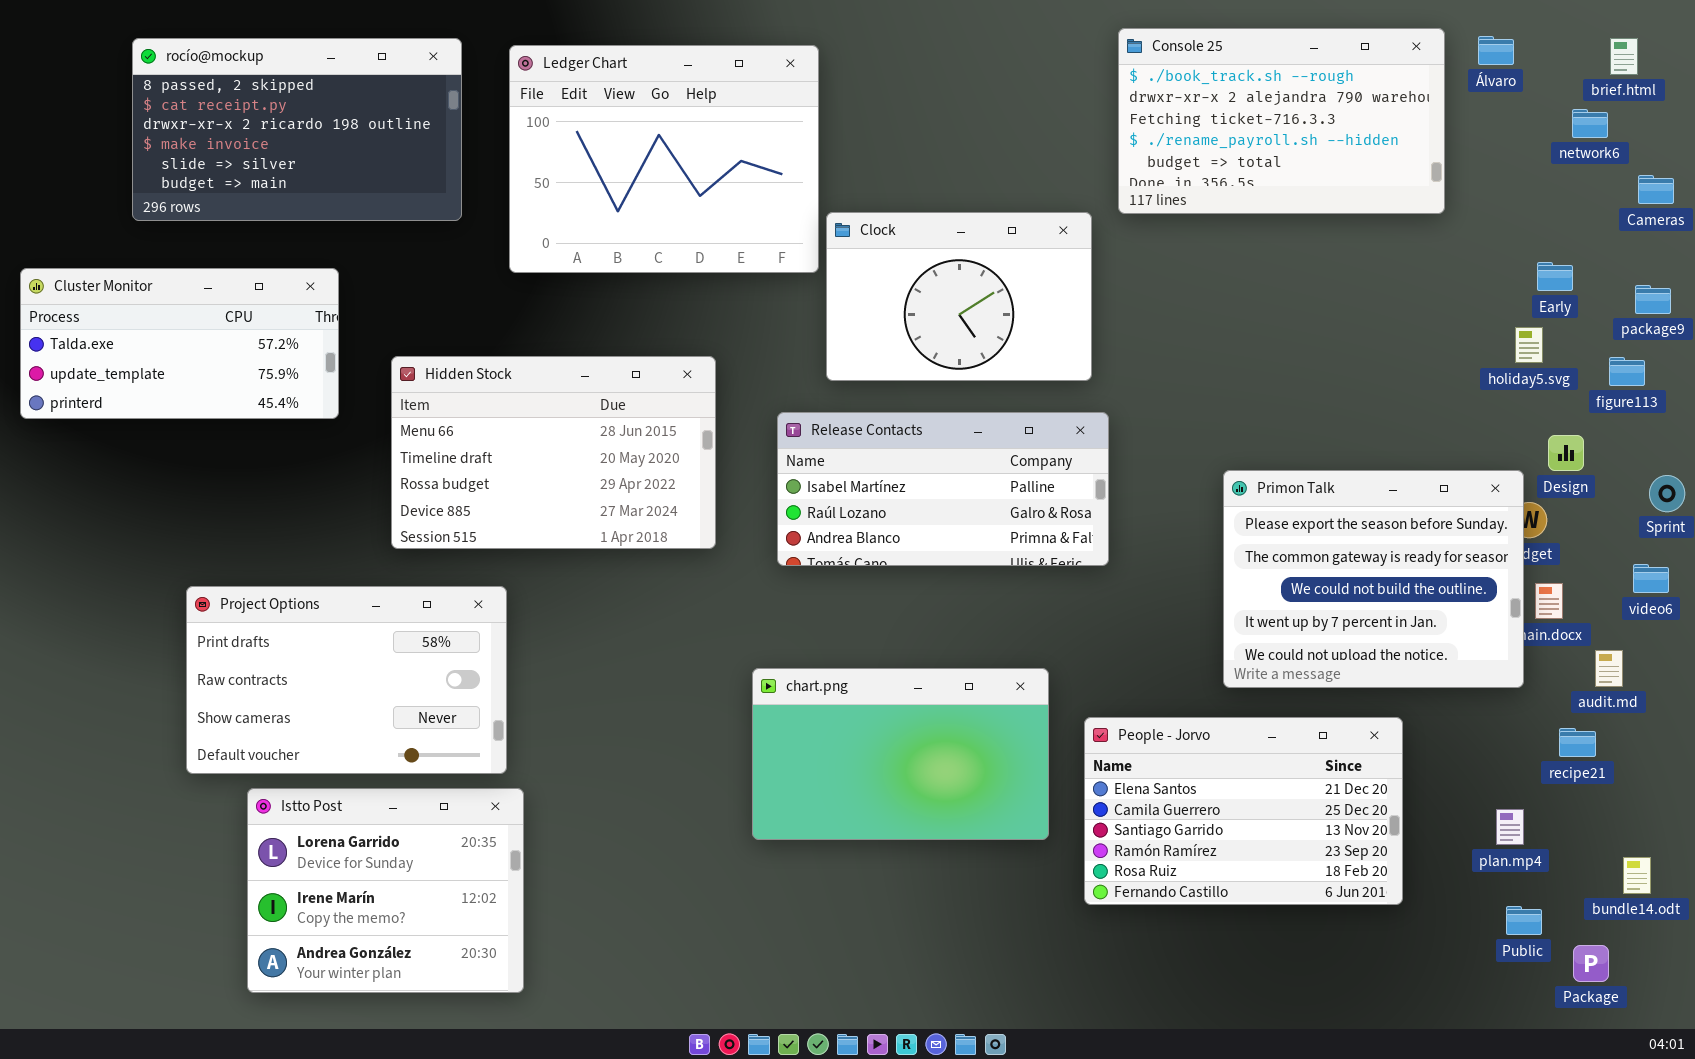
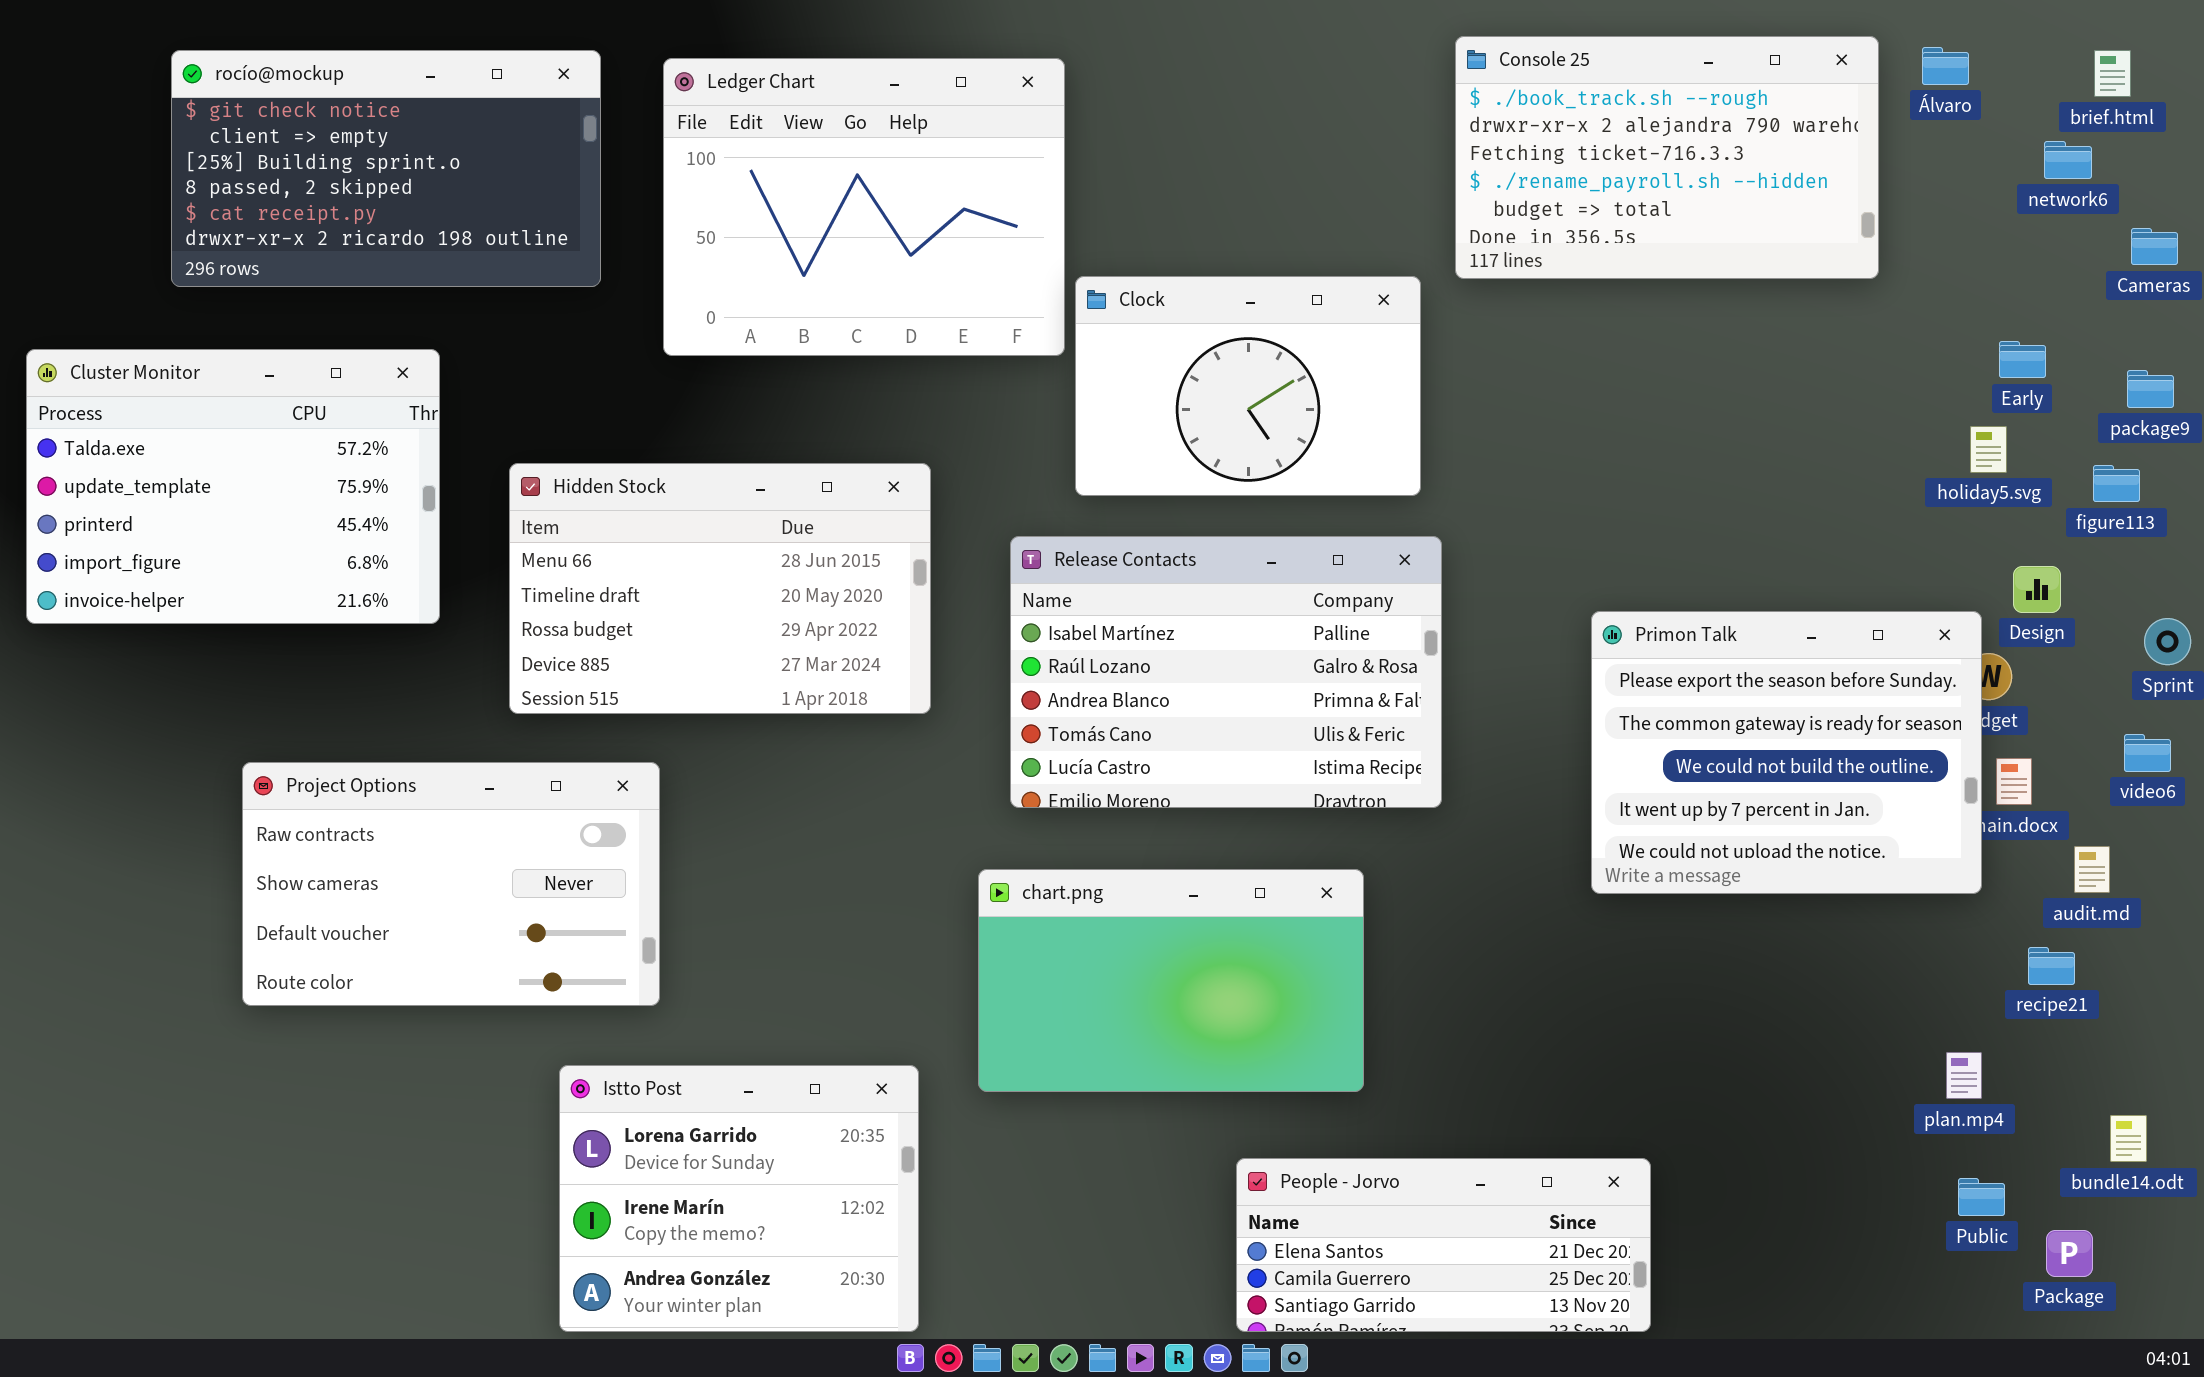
rocío@mockup: [132,38,462,221] -> [171,50,601,287], scrolled up 3 rows
Cluster Monitor: [20,268,339,419] -> [26,349,440,624], resized
Release Contacts: [777,412,1109,566] -> [1010,536,1442,808], resized
Project Options: [186,586,507,774] -> [242,762,660,1006], scrolled down 1 row
People - Jorvo: [1084,717,1403,905] -> [1236,1158,1651,1332], moved, resized
Istto Post: [247,788,524,993] -> [559,1065,919,1332], moved

